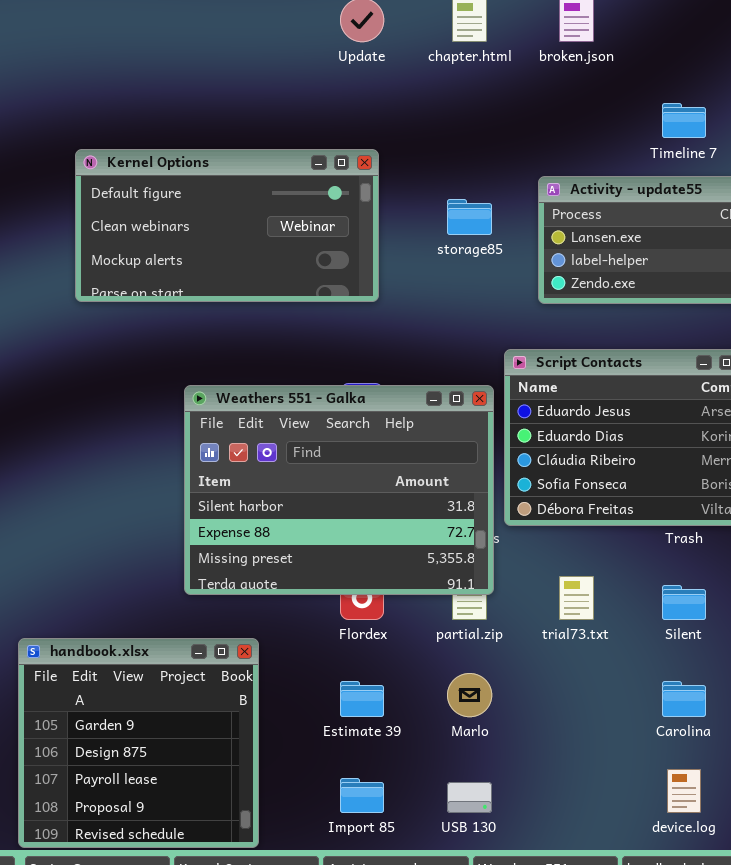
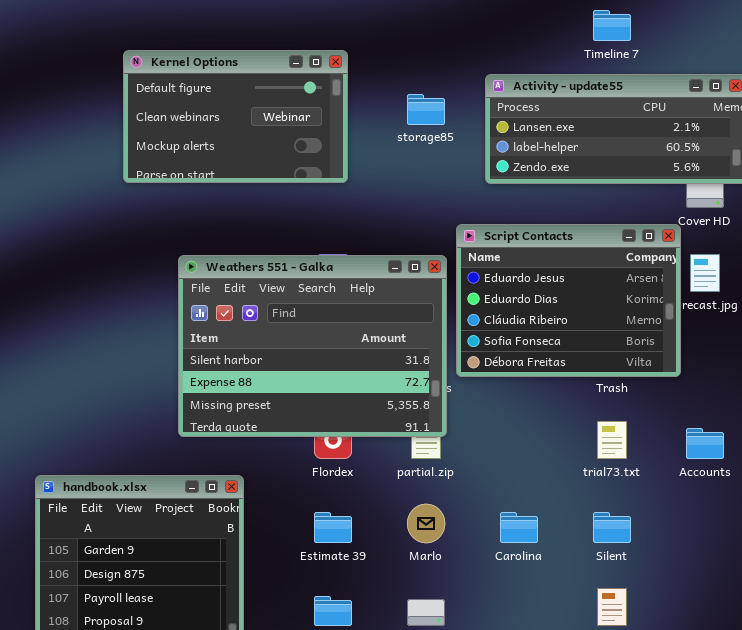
Kernel Options: [75,149,379,302] -> [123,50,348,183], resized
trial73.txt: [559,576,594,620] -> [597,421,627,459], moved
Silent: [662,585,706,620] -> [593,512,631,543], moved
Carolina: [662,681,706,717] -> [500,512,538,543], moved

